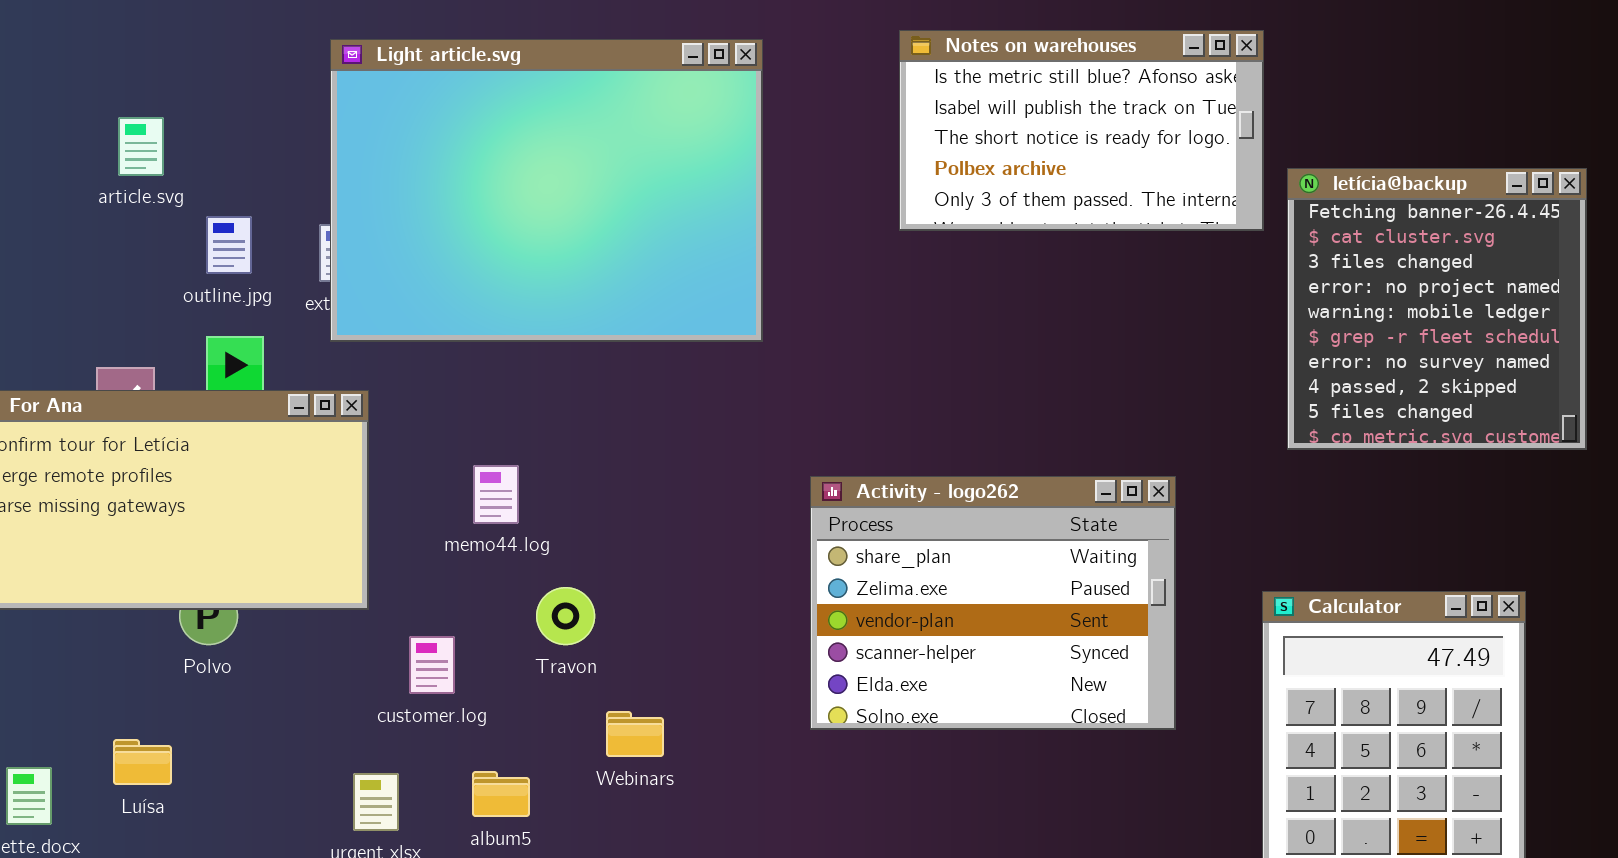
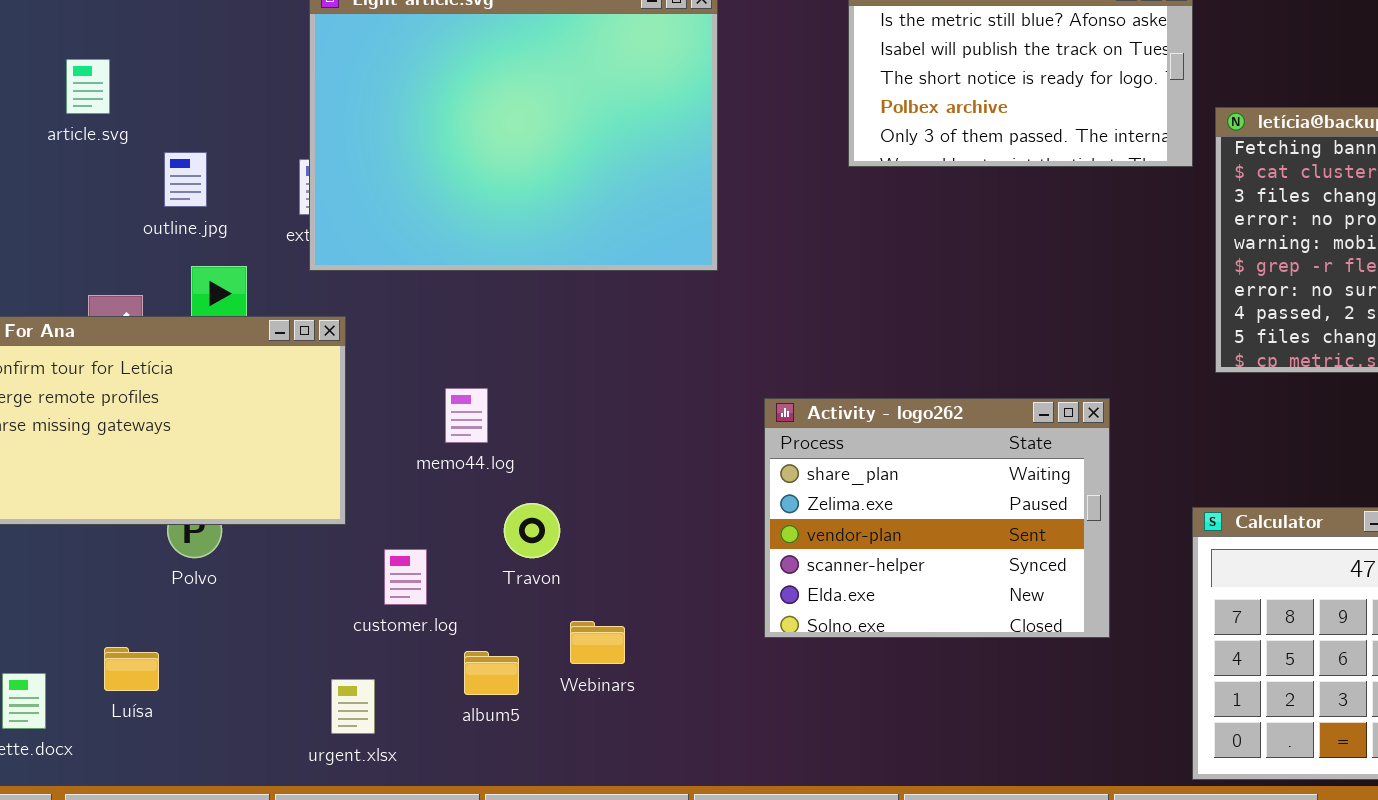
article.svg: [118,117,164,176] -> [66,59,110,114], moved
outline.jpg: [206,216,252,274] -> [164,152,207,207], moved
album5: [472,771,530,817] -> [464,651,519,695], moved

